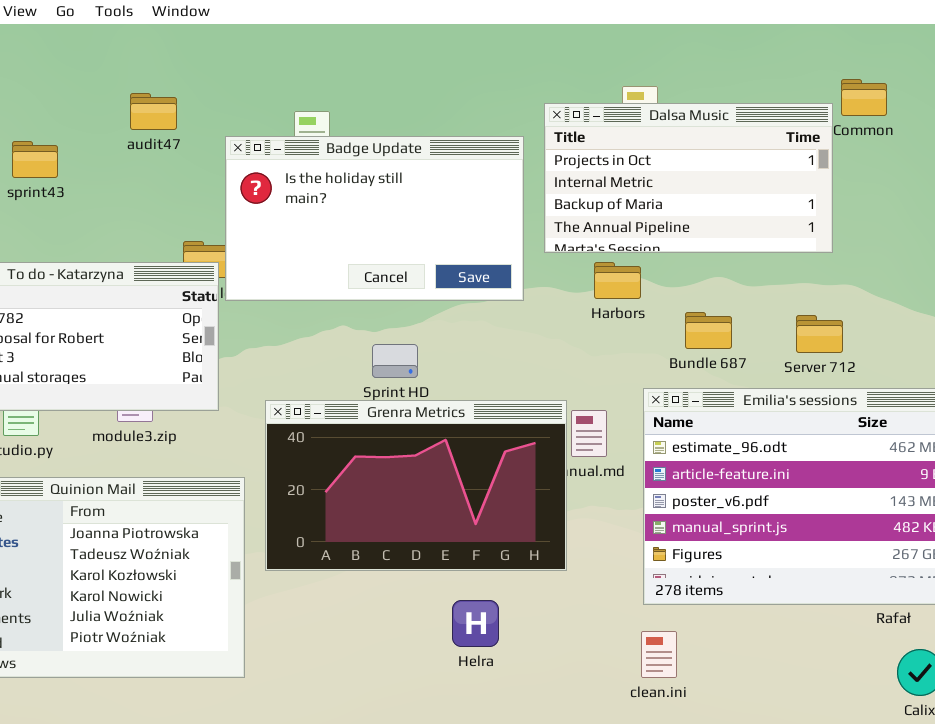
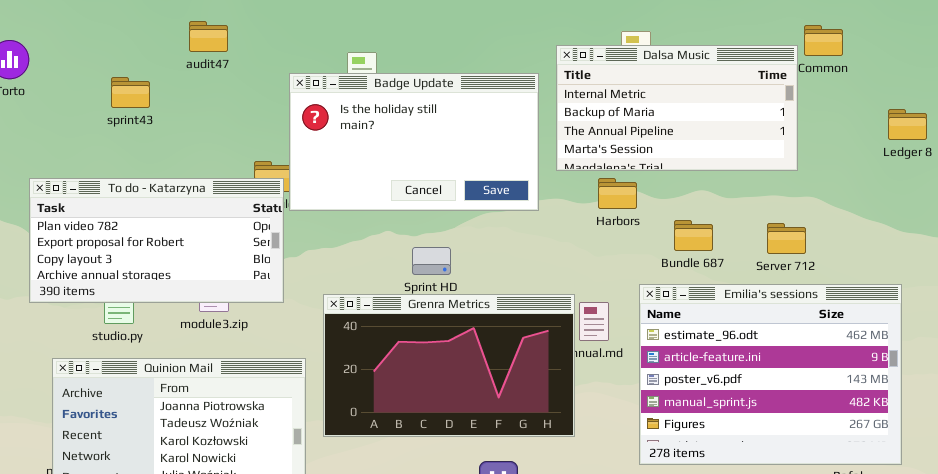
audit47: [130,93,177,130] -> [189,21,228,52], moved
Dalsa Music: [544,103,833,253] -> [556,45,798,171], scrolled down 1 row

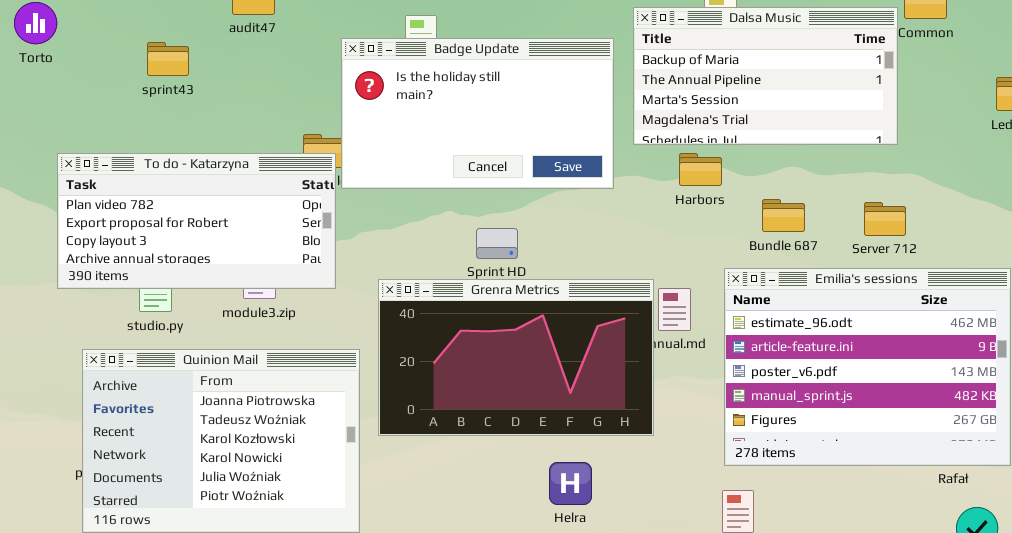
Dalsa Music: [556,45,798,171] -> [633,7,898,145], scrolled down 1 row

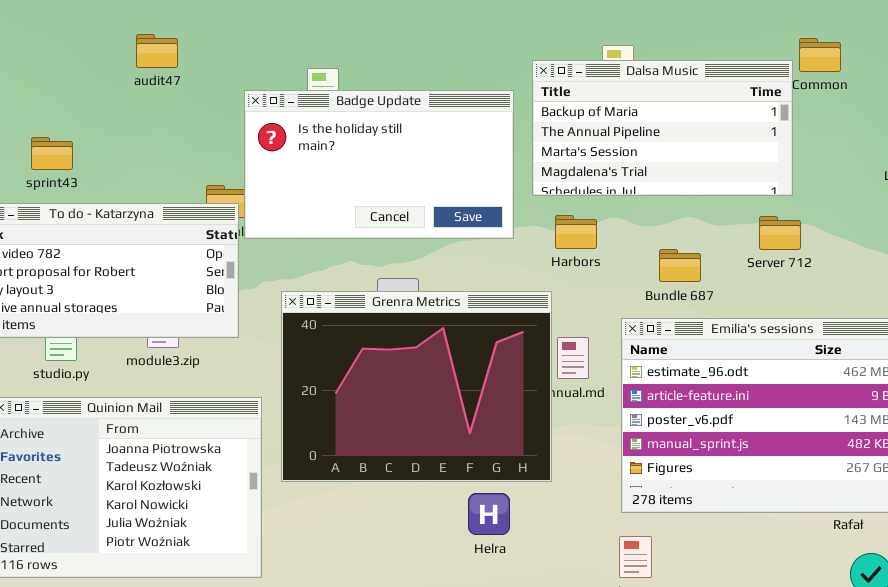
sprint43: [147,42,189,76] -> [31,137,73,170], moved
Harbors: [679,153,722,186] -> [555,215,597,249], moved
Server 712: [864,202,906,236] -> [759,216,801,250], moved
Grenra Metrics: [378,279,654,436] -> [281,291,552,482], resized
Helra: [549,462,592,505] -> [468,493,510,535], moved

